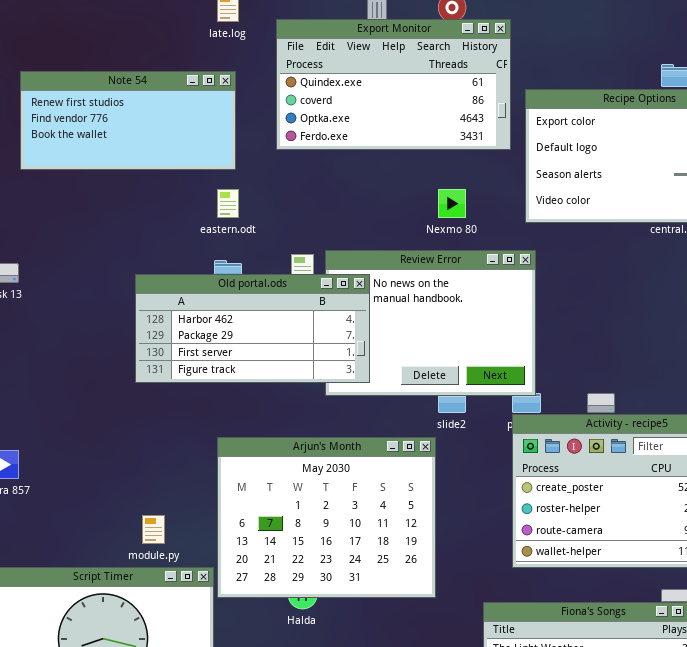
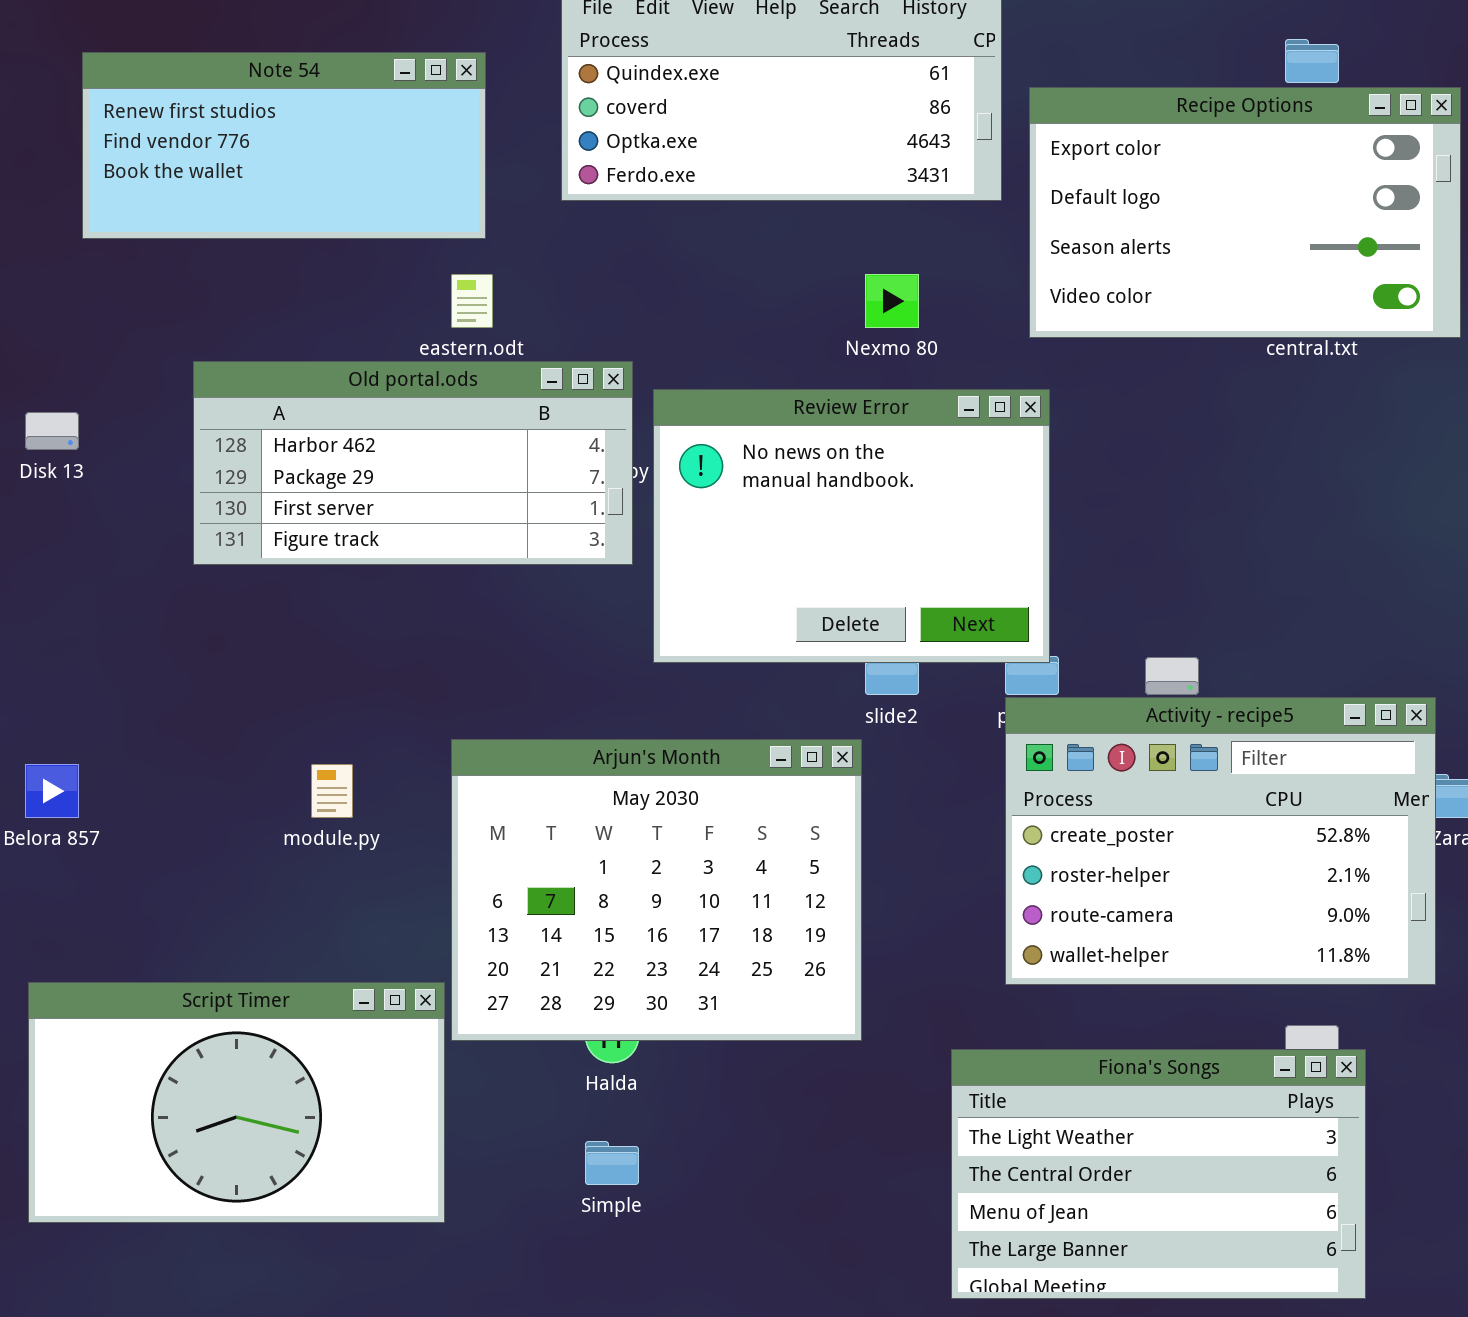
Old portal.ods: [135,274,370,383] -> [193,361,633,565], moved
module.py: [142,515,165,544] -> [311,764,353,818], moved

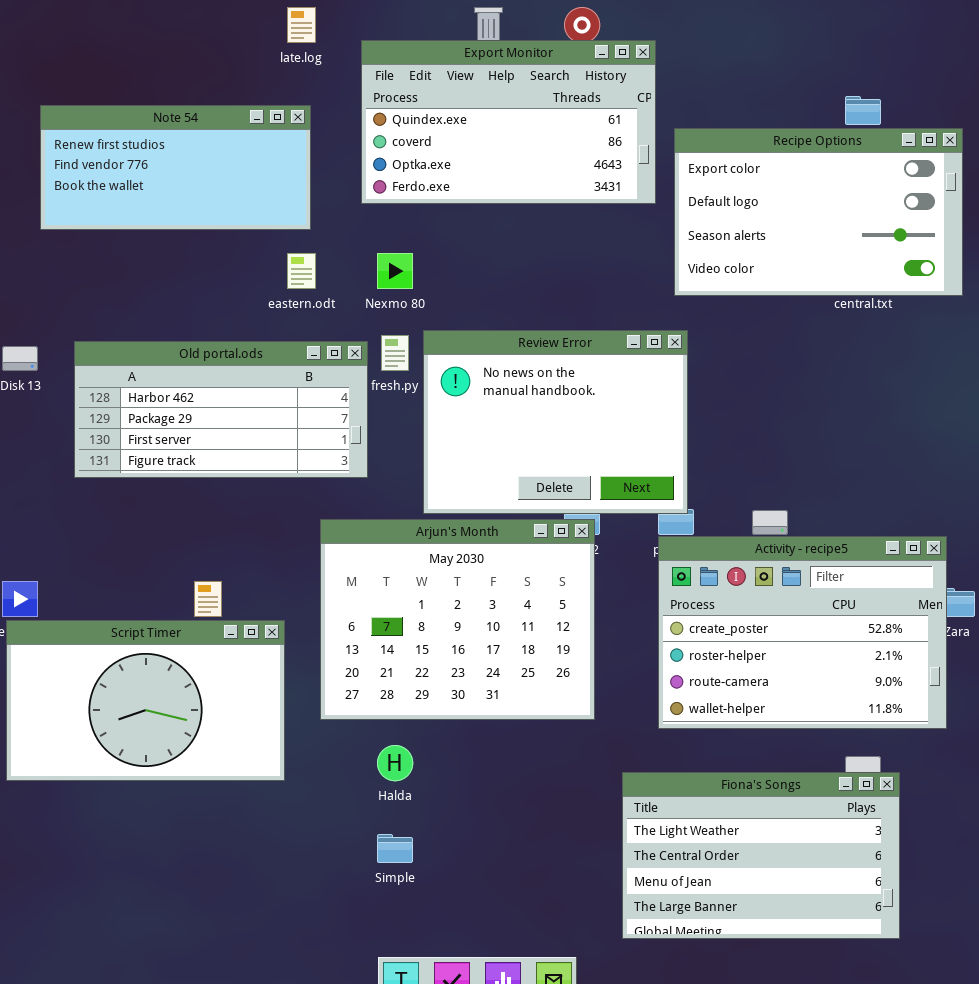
Nexmo 80: [865,274,919,328] -> [377,253,413,289], moved
Old portal.ods: [193,361,633,565] -> [74,341,368,478], moved
Arjun's Month: [451,739,862,1041] -> [320,519,595,720], moved
Script Timer: [28,982,445,1223] -> [6,620,285,781], moved

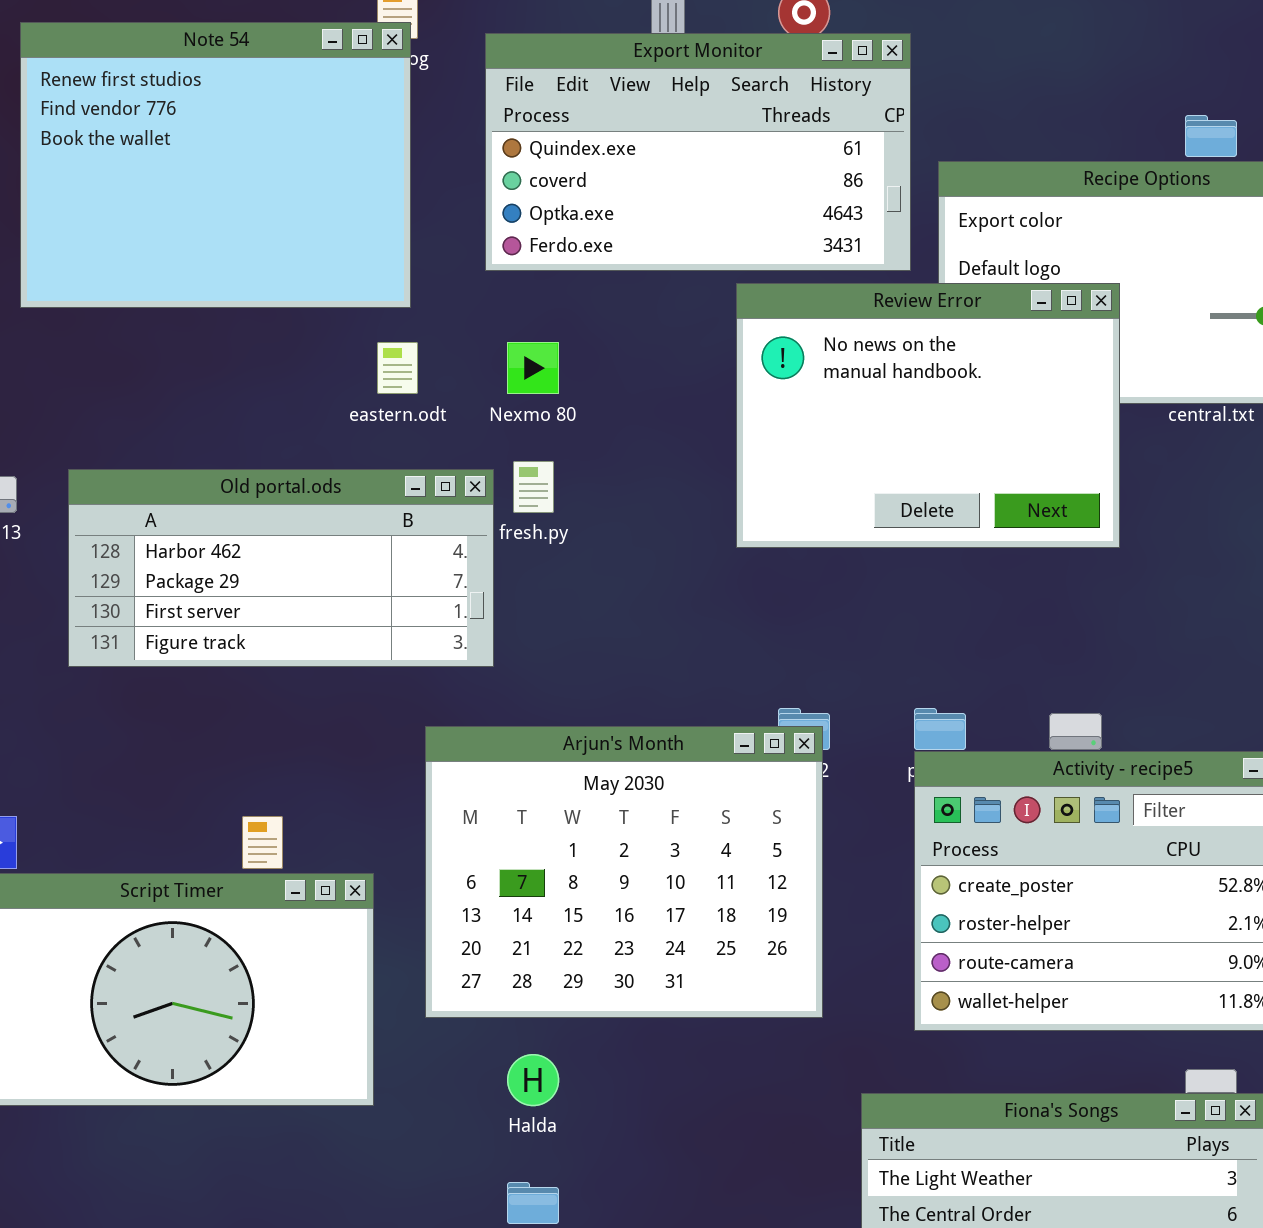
Note 54: [40,105,311,230] -> [20,22,411,308], resized
Review Error: [423,330,688,514] -> [736,283,1120,548], moved

